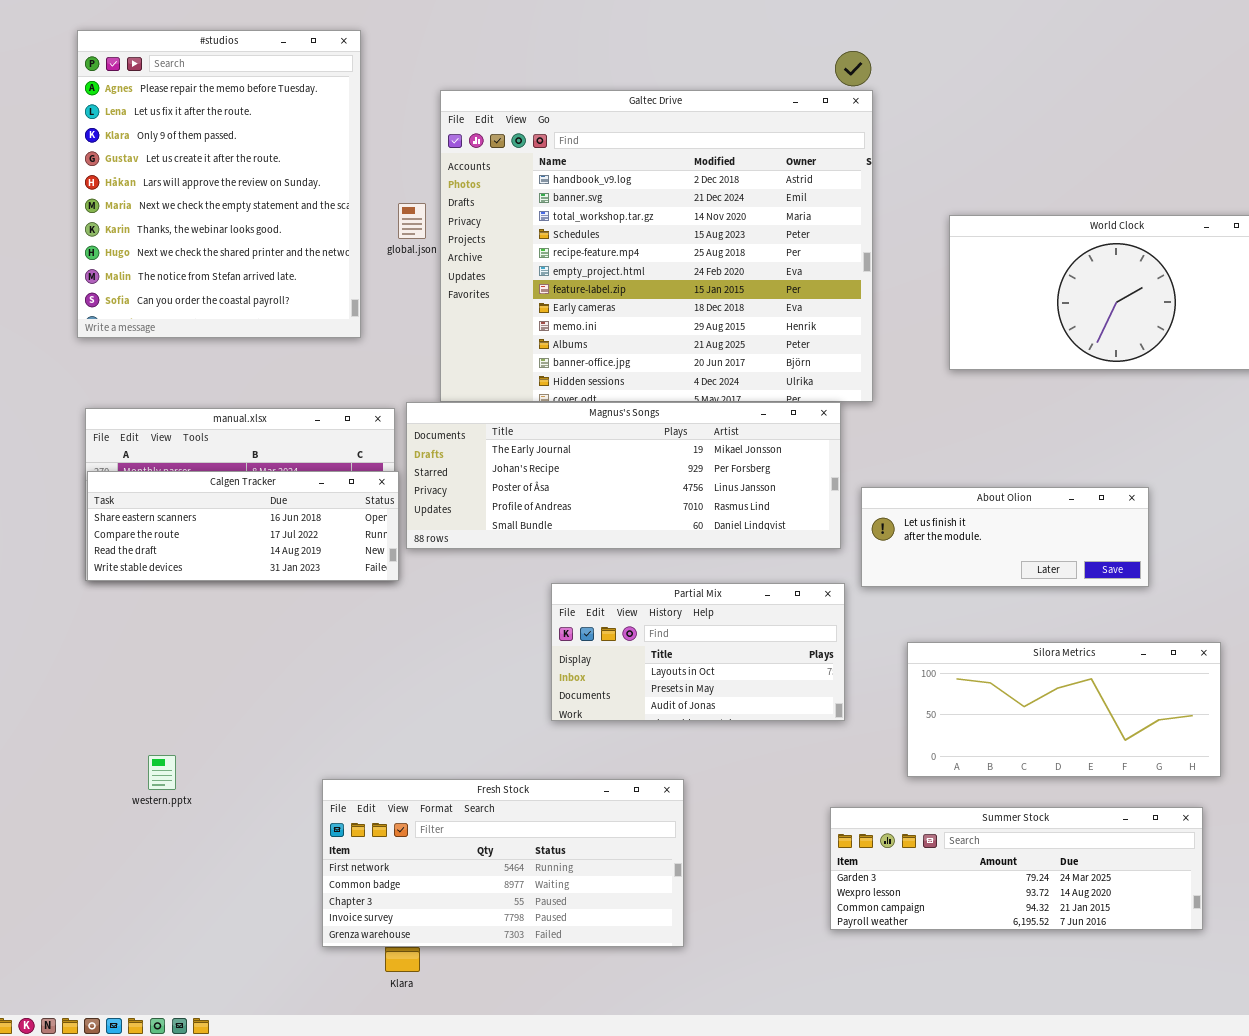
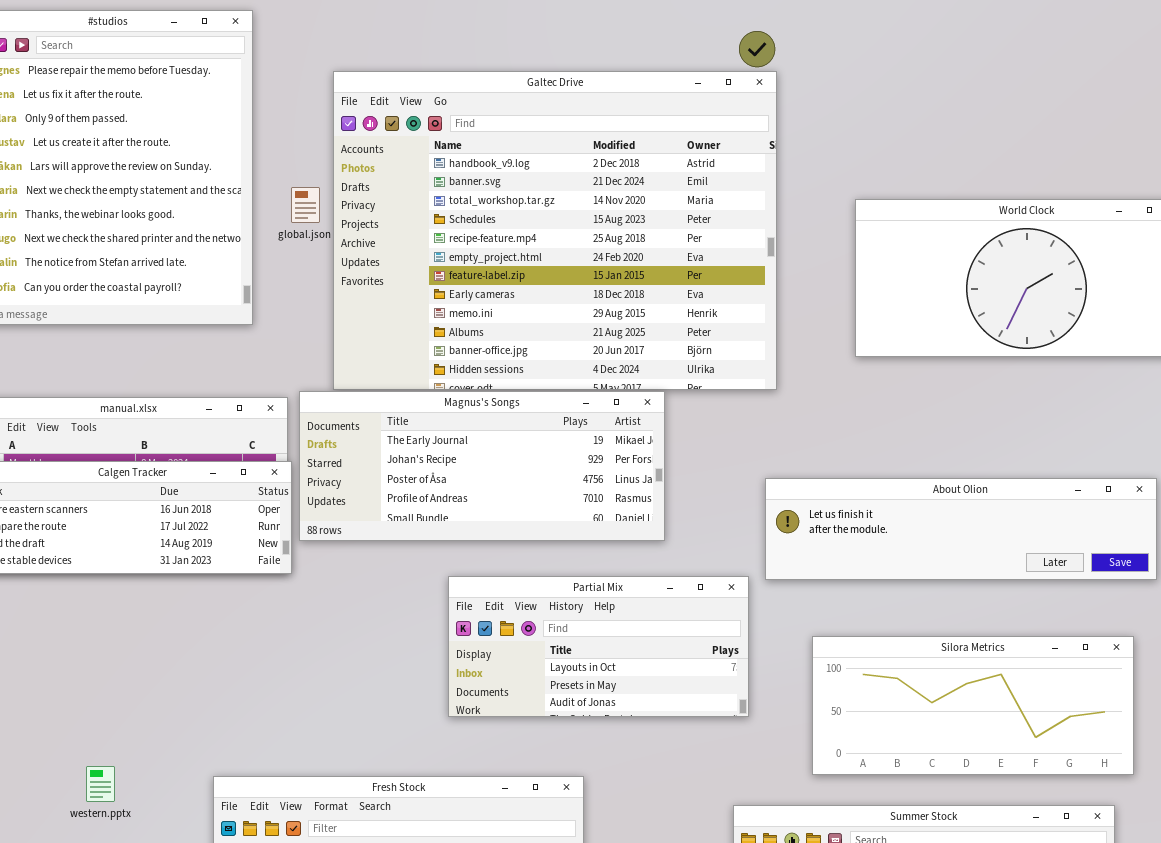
Magnus's Songs: [406,402,841,549] -> [299,391,665,541], resized
About Olion: [861,487,1149,587] -> [765,478,1157,580], resized
western.pptx: [148,755,176,790] -> [86,766,115,802], moved

